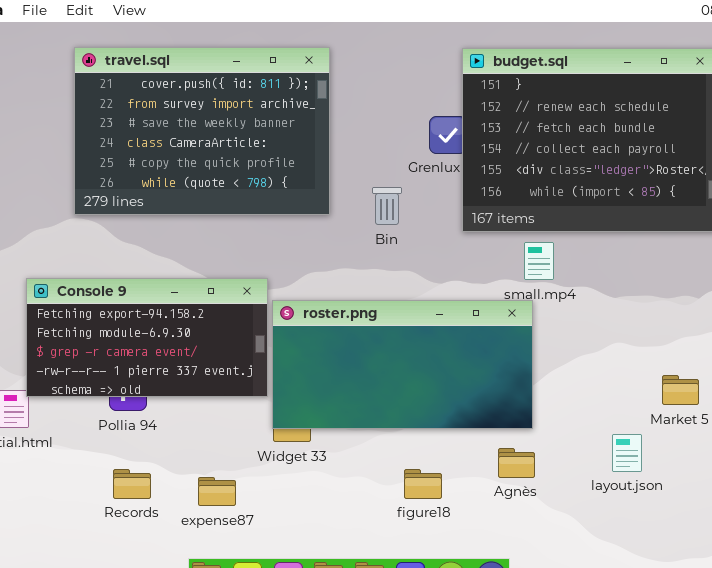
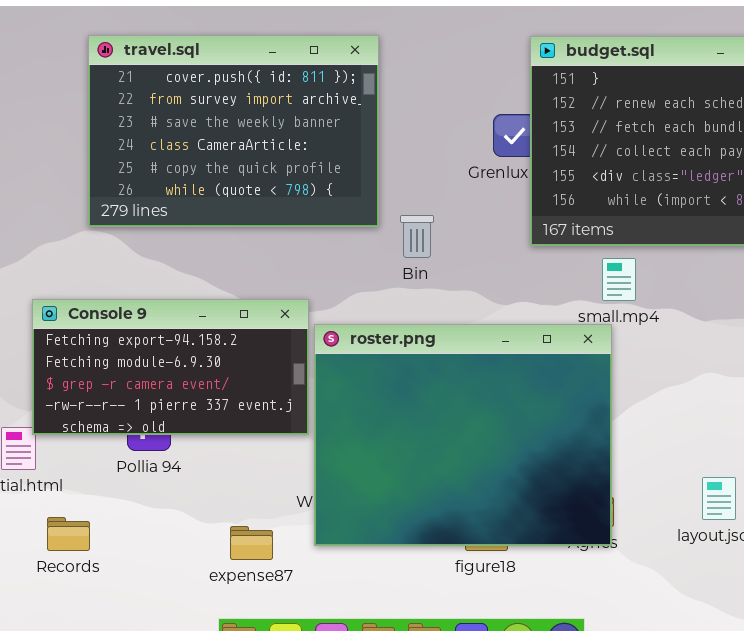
Bin: [372,187,402,225] -> [400,215,434,258], moved
roster.png: [272,300,533,429] -> [314,324,612,546], resized
Records: [113,469,151,499] -> [47,517,90,551], moved

